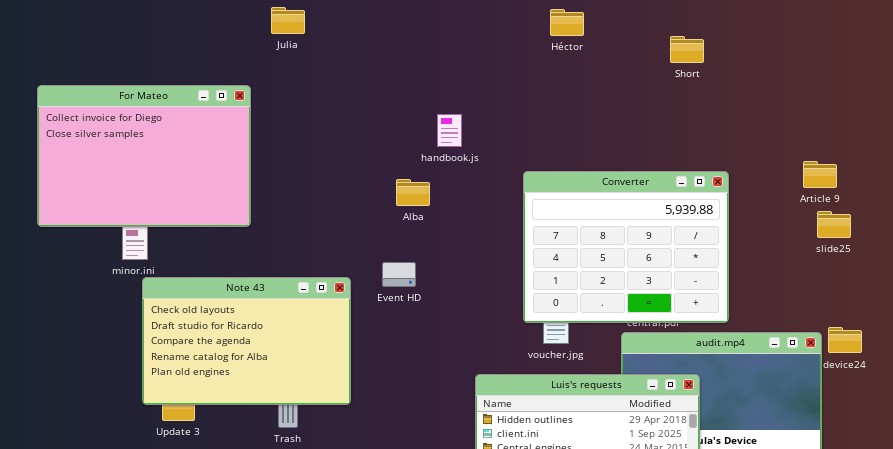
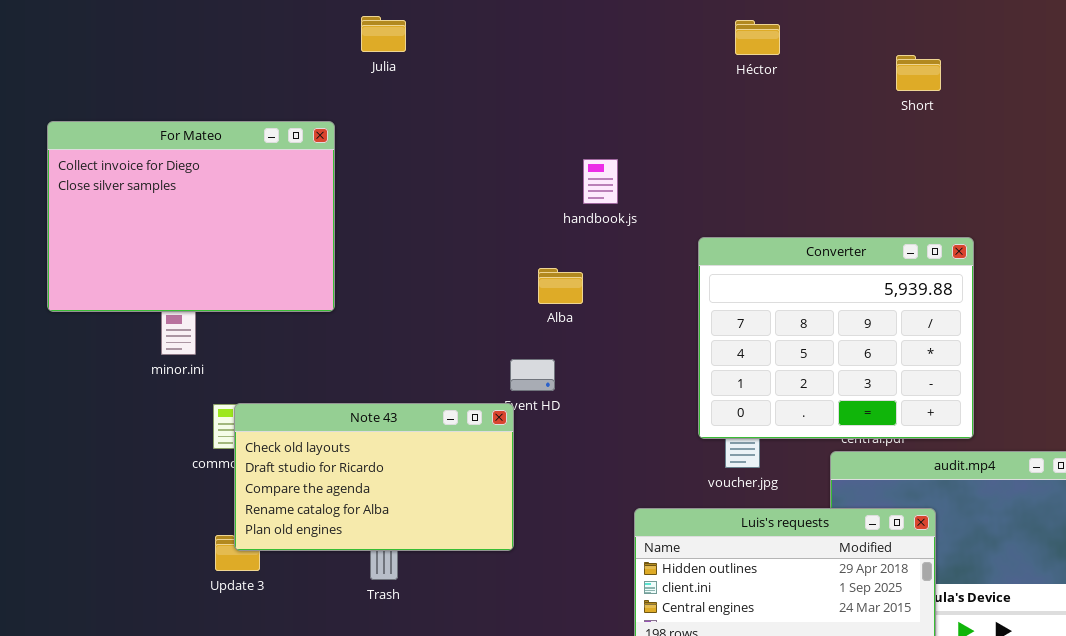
Alba: [396,179,430,206] -> [538,268,583,304], moved
Note 43: [142,277,351,405] -> [234,403,514,551], moved, resized

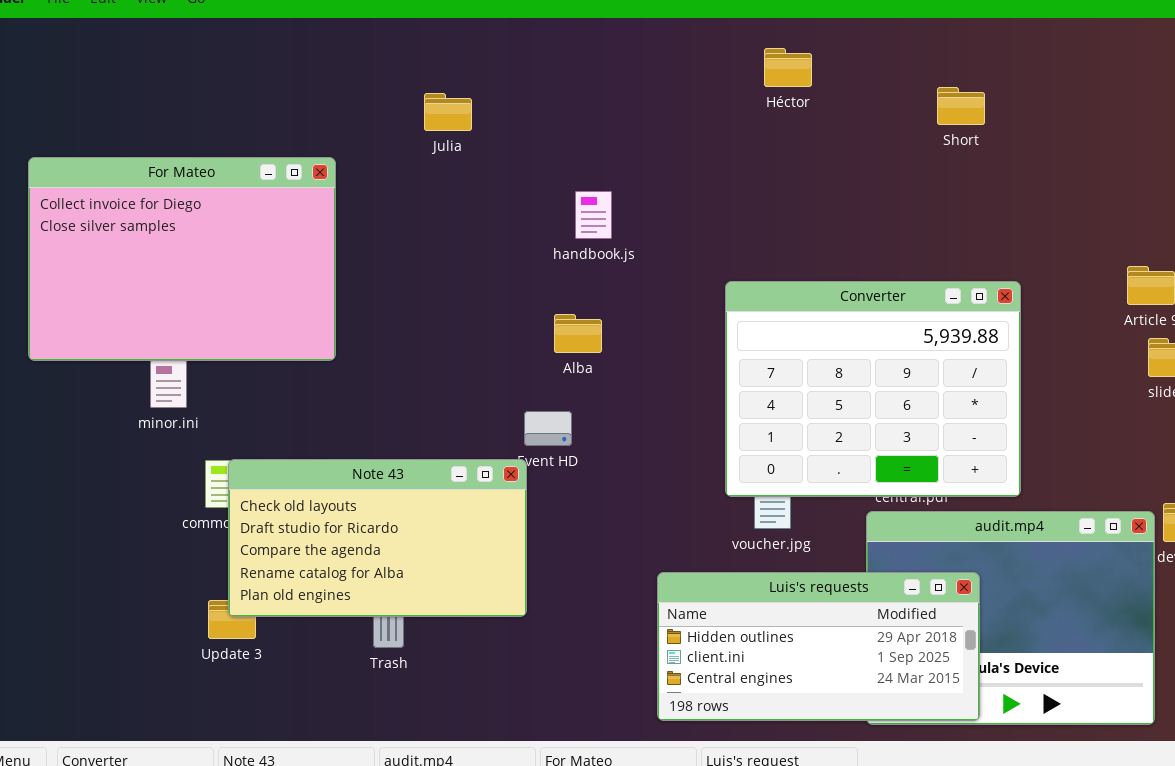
Julia: [361,16,406,52] -> [424,93,472,131], moved
handbook.js: [583,159,618,204] -> [575,191,612,239], moved

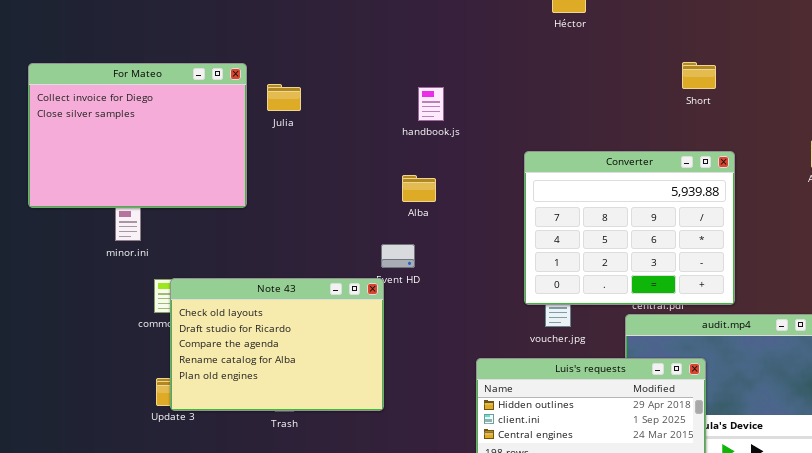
Short: [937,87,985,125] -> [682,62,716,89], moved
Julia: [424,93,472,131] -> [267,84,301,111], moved
Note 43: [228,459,527,617] -> [170,278,384,411], resized

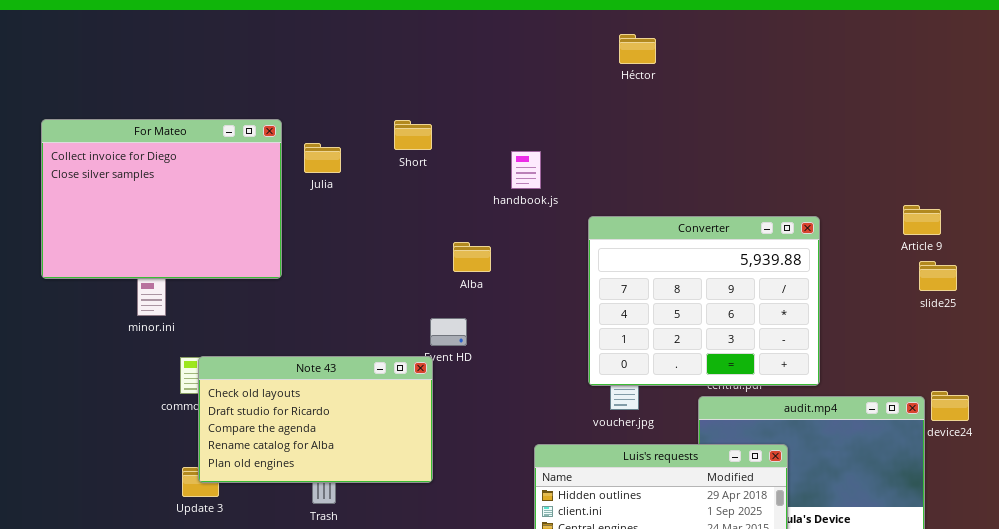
Short: [682,62,716,89] -> [394,120,432,150], moved
handbook.js: [418,87,444,121] -> [511,151,541,189], moved
Note 43: [170,278,384,411] -> [198,356,433,483], resized

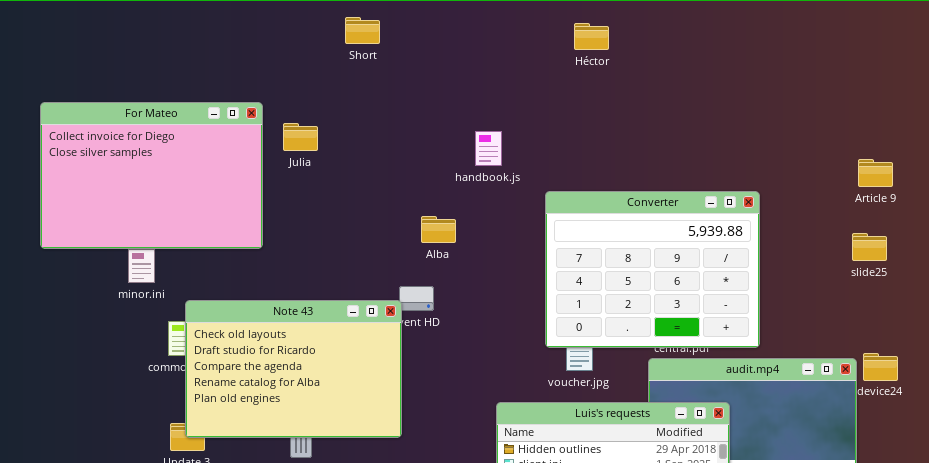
Short: [394,120,432,150] -> [345,17,380,44], moved
Article 9: [903,205,941,235] -> [858,159,893,187], moved
Note 43: [198,356,433,483] -> [185,300,402,438], resized

